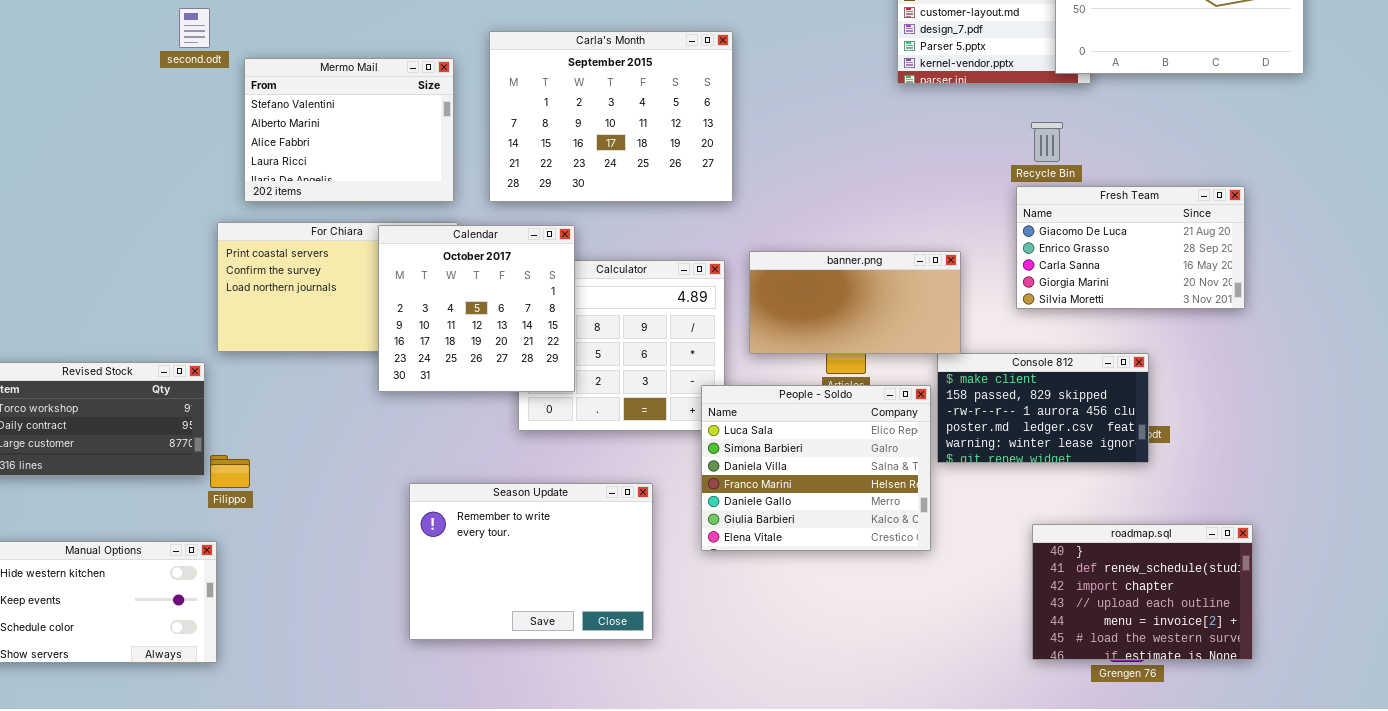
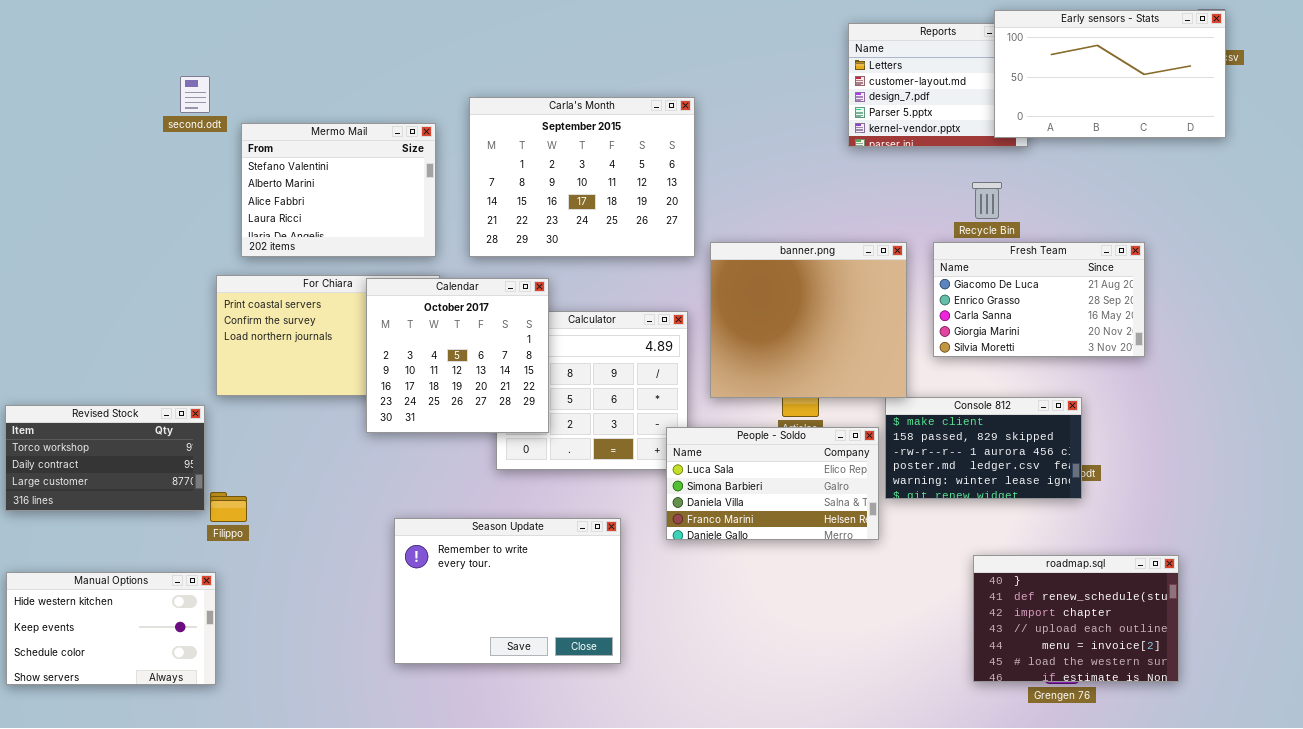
Fresh Team: [1016,186,1245,309] -> [933,242,1145,357], moved
banner.png: [749,251,961,354] -> [710,242,907,398], resized
People - Soldo: [701,385,931,551] -> [666,427,879,540], resized

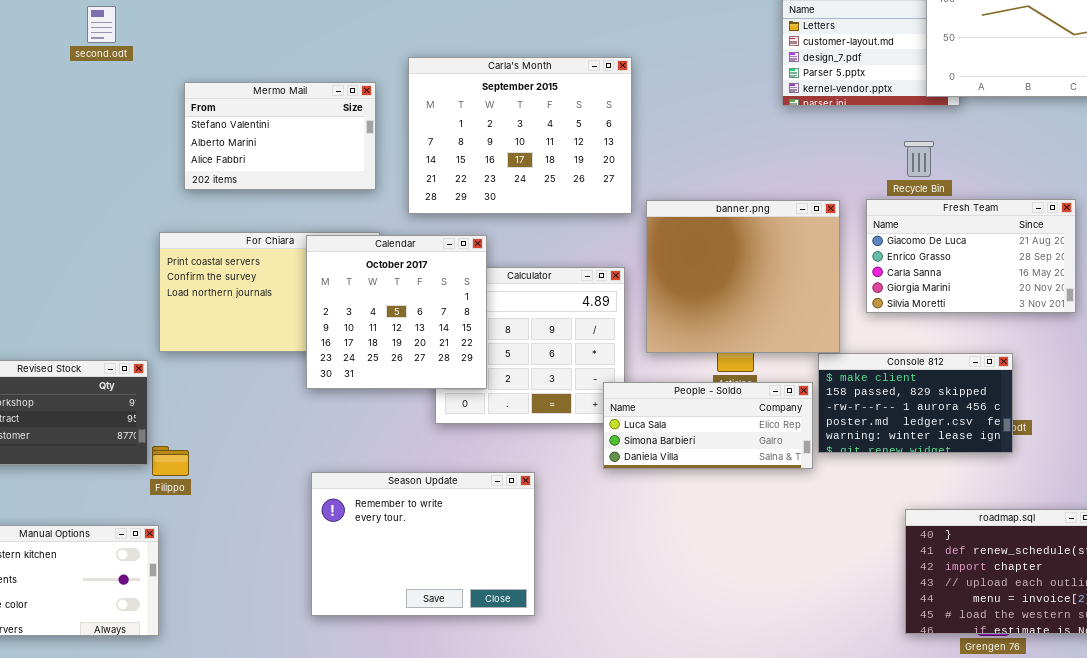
second.odt: [180,76,210,113] -> [87,6,116,43], moved
Mermo Mail: [241,123,436,257] -> [184,82,376,190], resized
People - Soldo: [666,427,879,540] -> [603,382,813,469], resized
Season Update: [394,518,621,664] -> [311,472,535,616], moved

